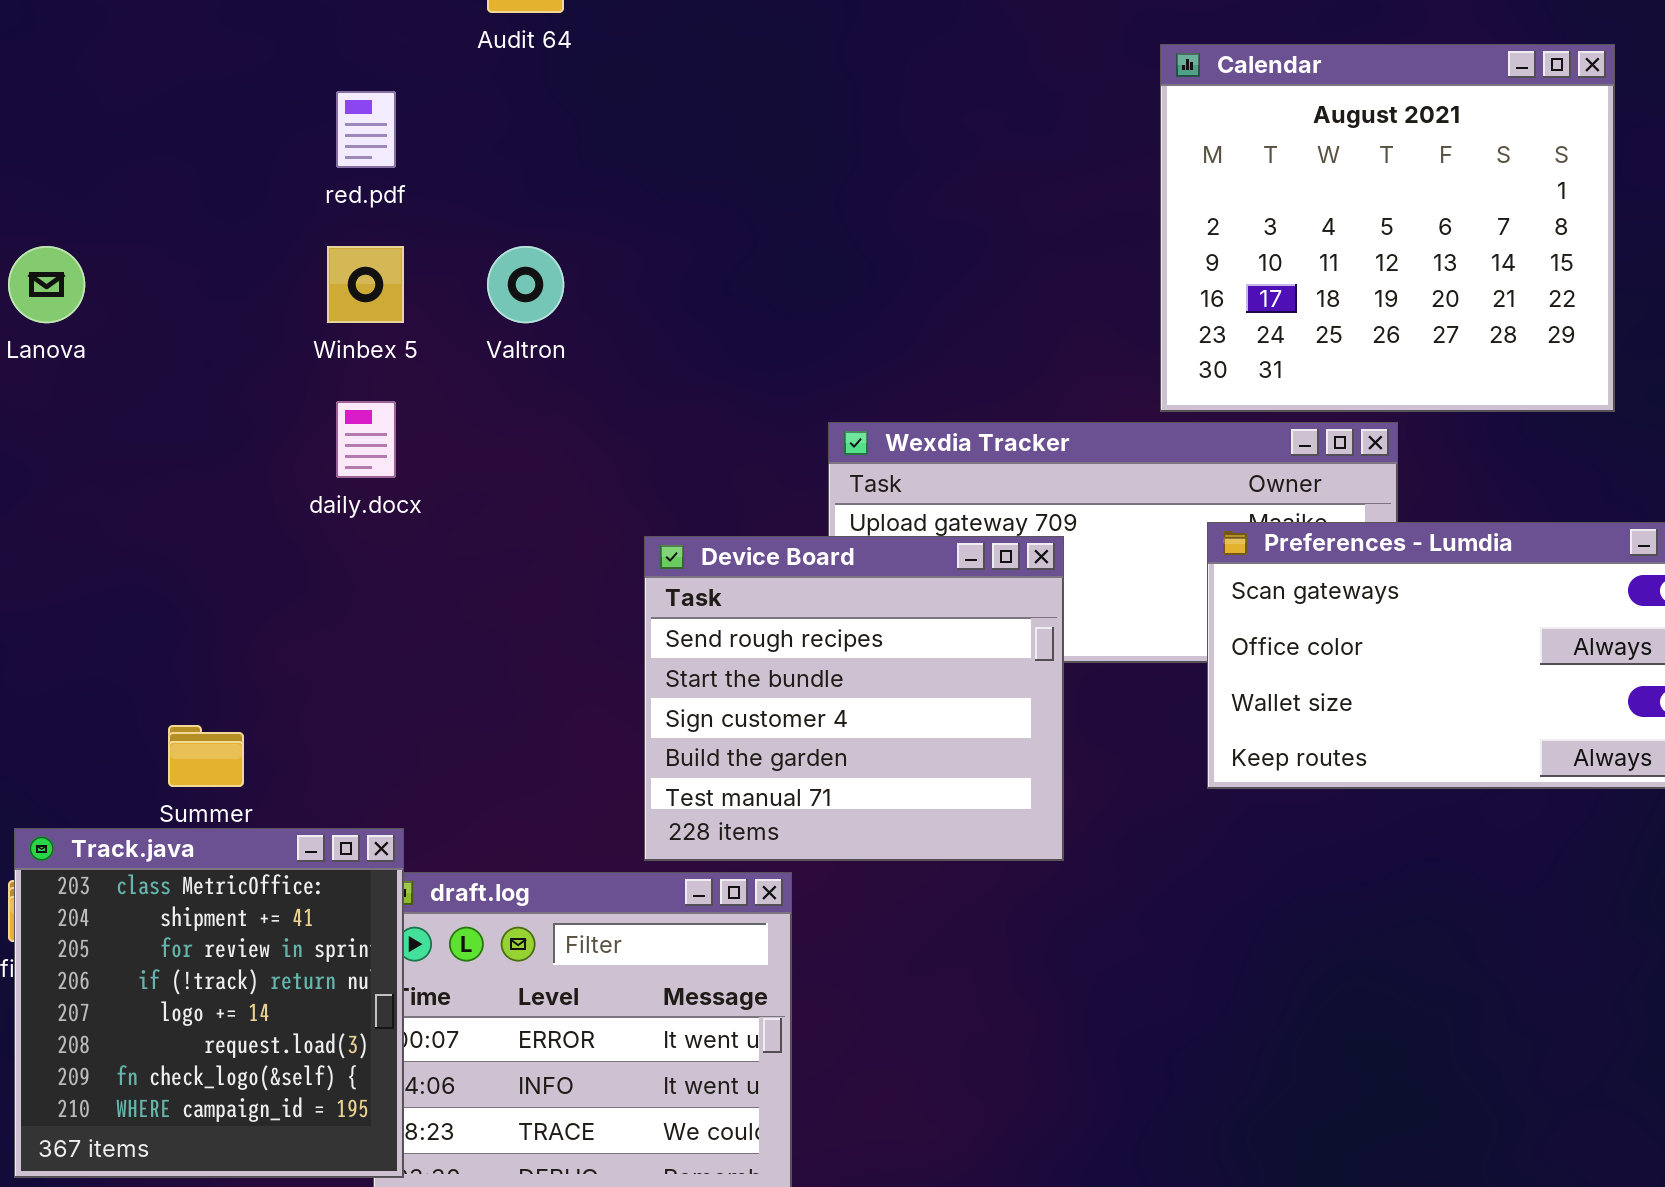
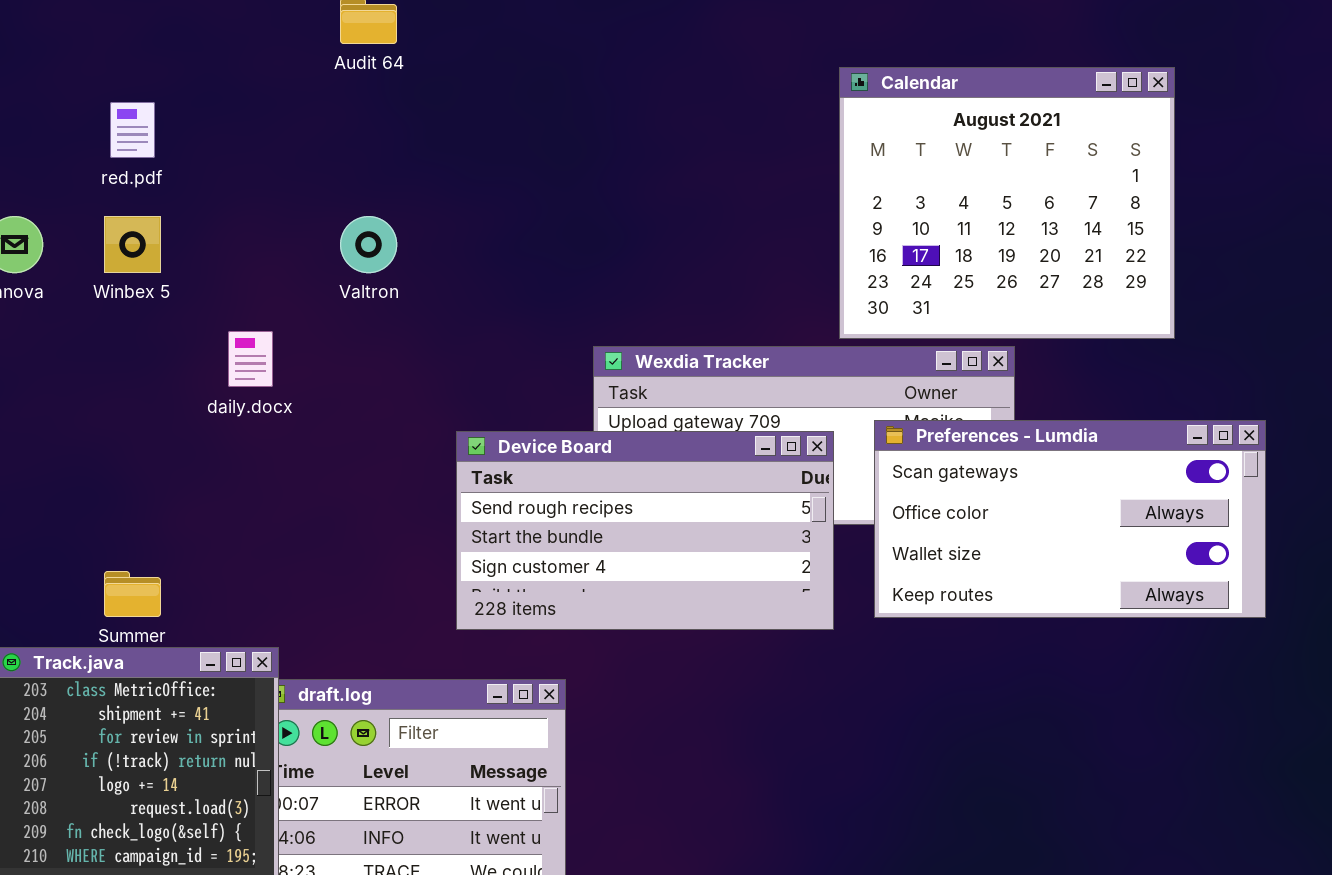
red.pdf: [336,91,396,168] -> [110,102,155,158], moved
Winbex 5: [327,246,404,323] -> [104,216,161,273], moved
Device Board: [644,536,1064,861] -> [456,431,834,630], resized

